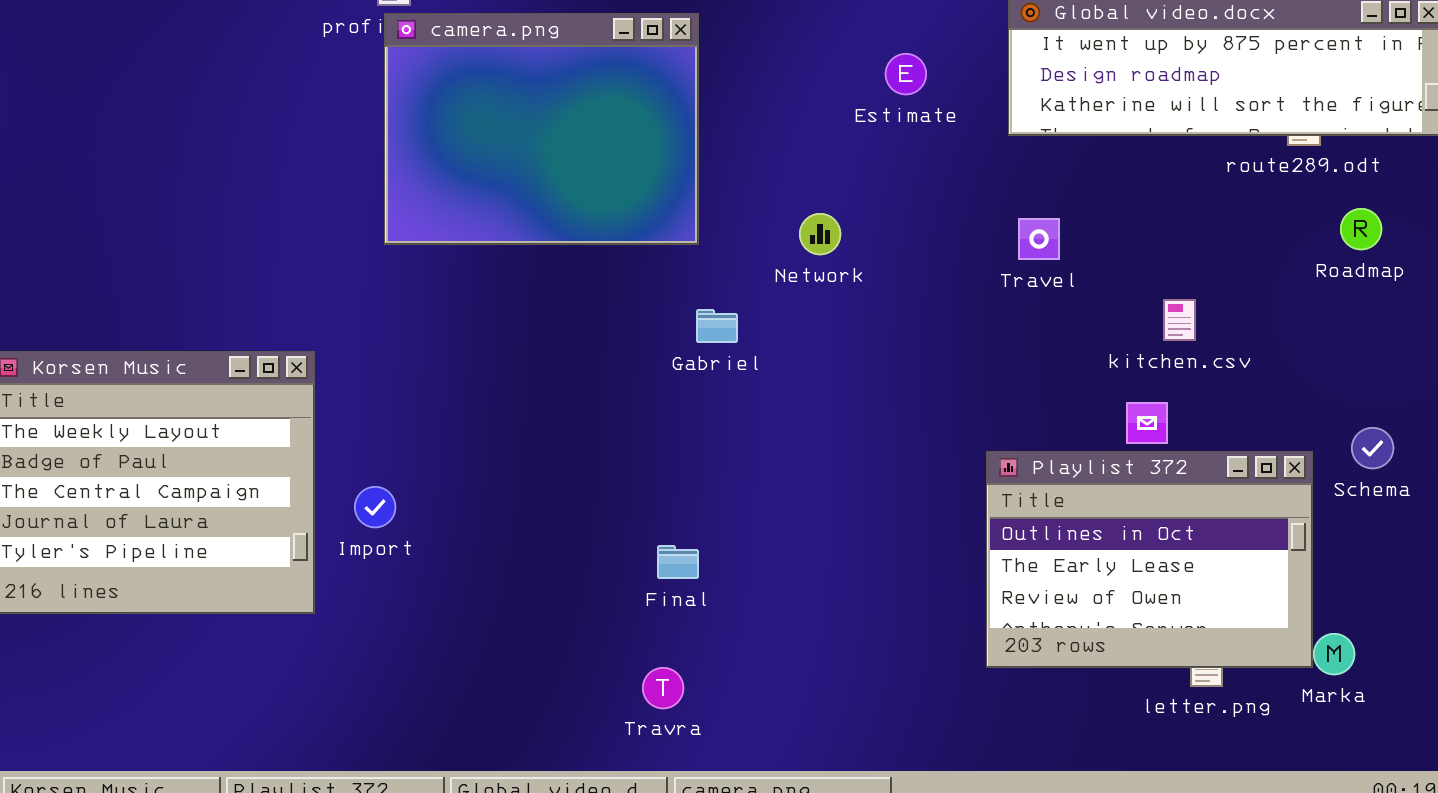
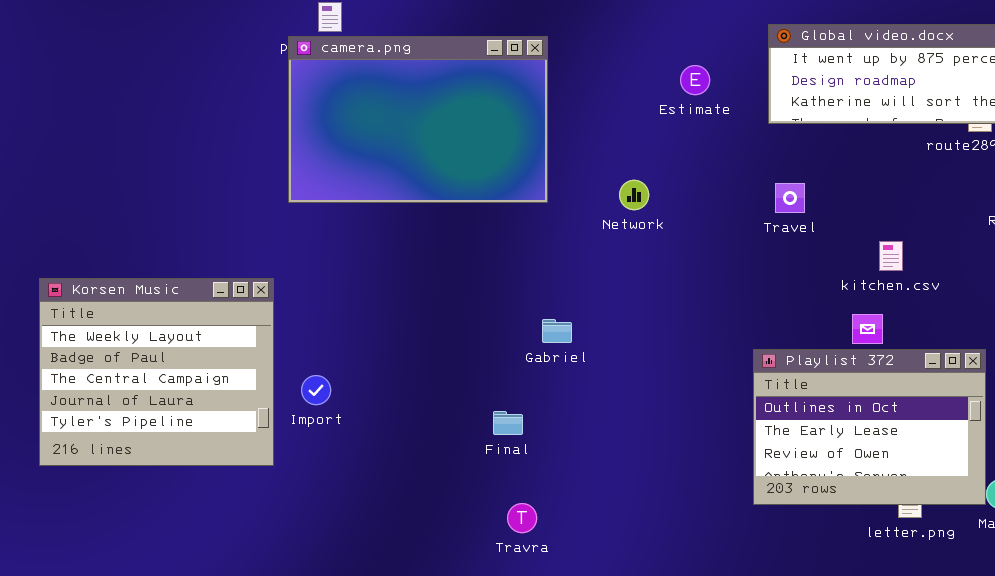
camera.png: [384,13,699,245] -> [288,36,548,203], resized
Gabriel: [696,309,738,343] -> [542,319,572,343], moved
Final: [657,545,699,579] -> [493,411,523,435], moved

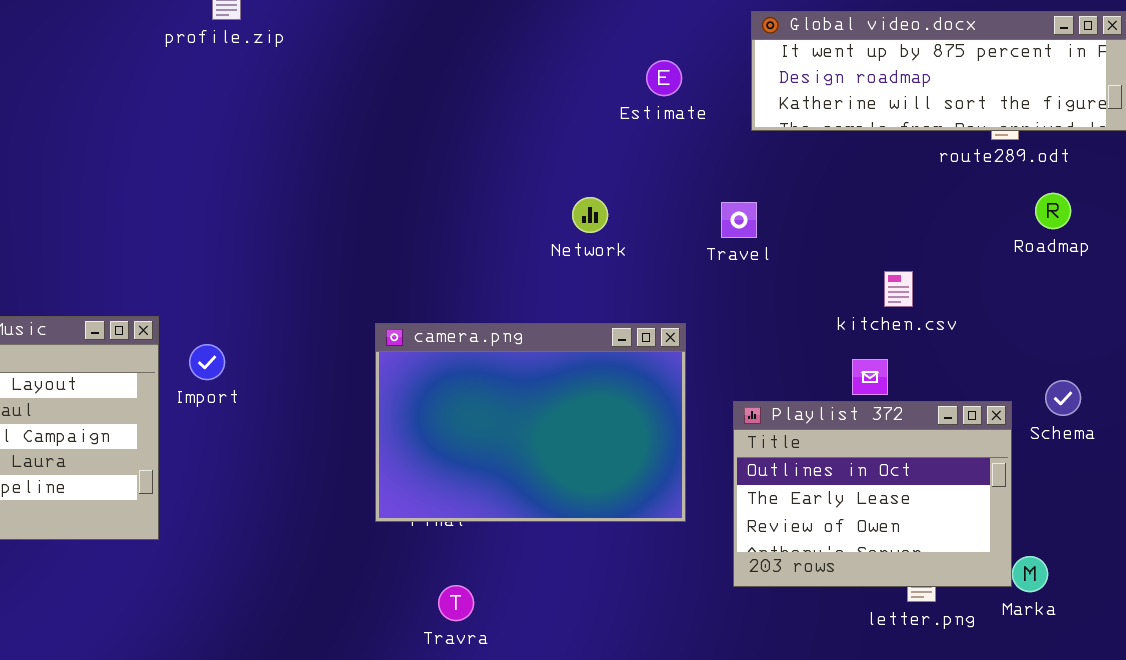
camera.png: [288,36,548,203] -> [375,323,686,522], moved
Travel: [775,183,805,213] -> [721,202,757,238], moved
Import: [301,375,331,405] -> [189,344,225,380], moved

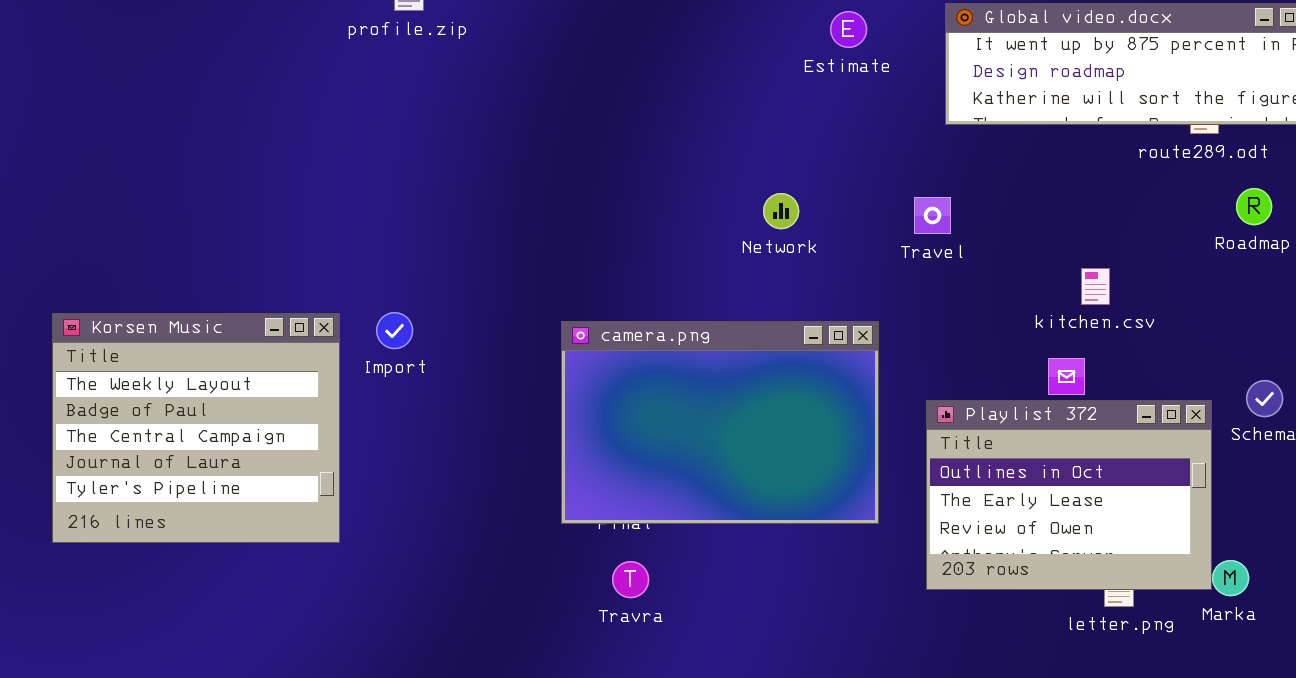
Estimate: [646,60,682,96] -> [830,11,867,48], moved
Import: [189,344,225,380] -> [376,312,413,349], moved
Travra: [438,585,474,621] -> [612,561,649,598], moved

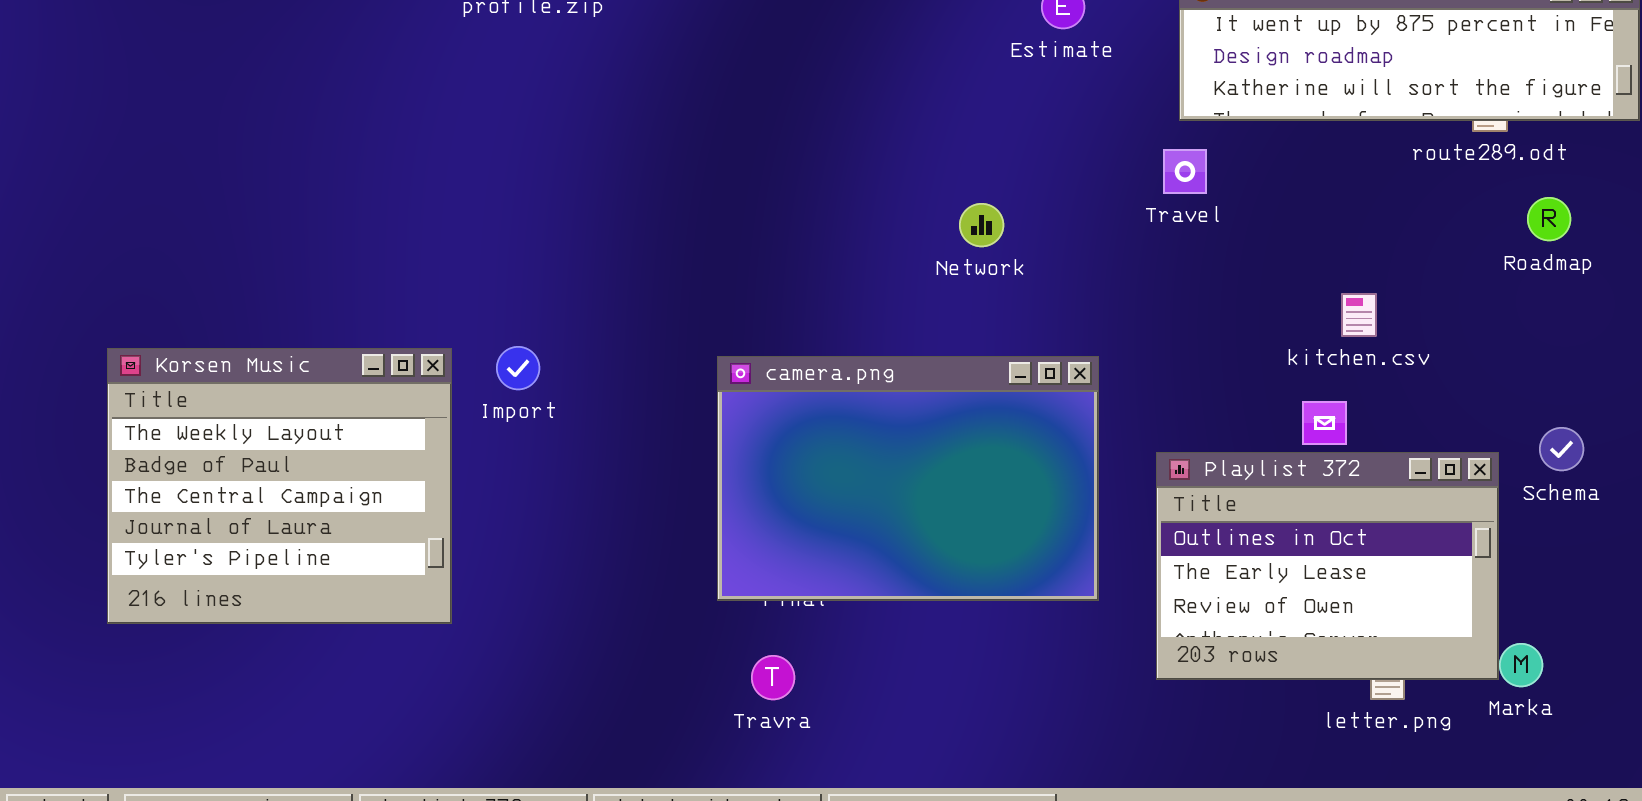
Travel: [914,197,951,234] -> [1163,149,1207,194], moved
Travra: [612,561,649,598] -> [751,655,795,700], moved

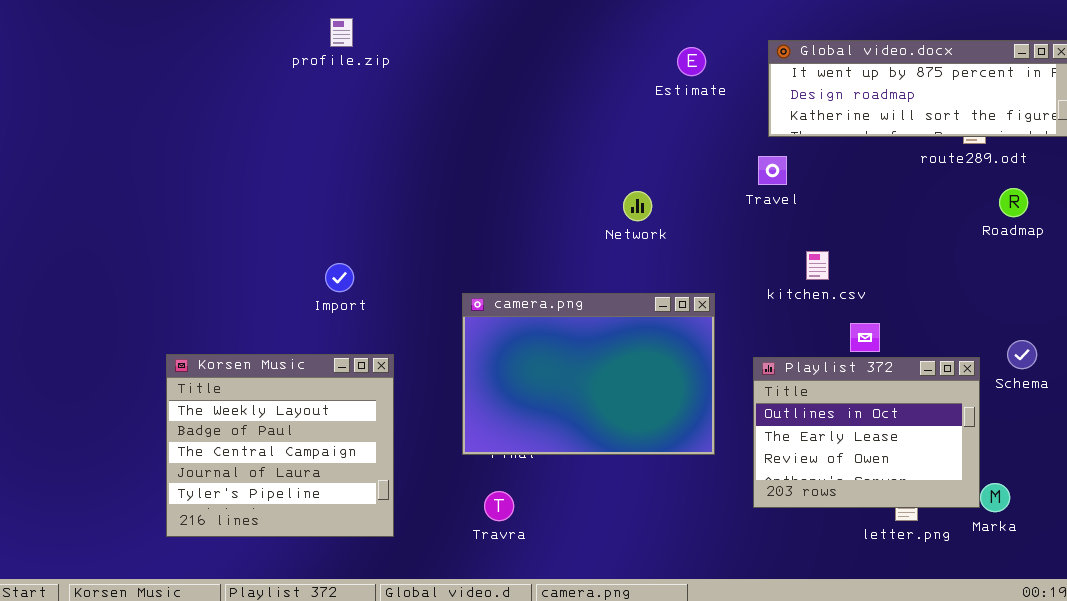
kitchen.csv: [1341,293,1377,337] -> [806,251,829,280], moved
Import: [496,346,540,390] -> [325,263,354,292], moved
Korsen Music: [107,348,452,624] -> [166,354,394,537], moved

